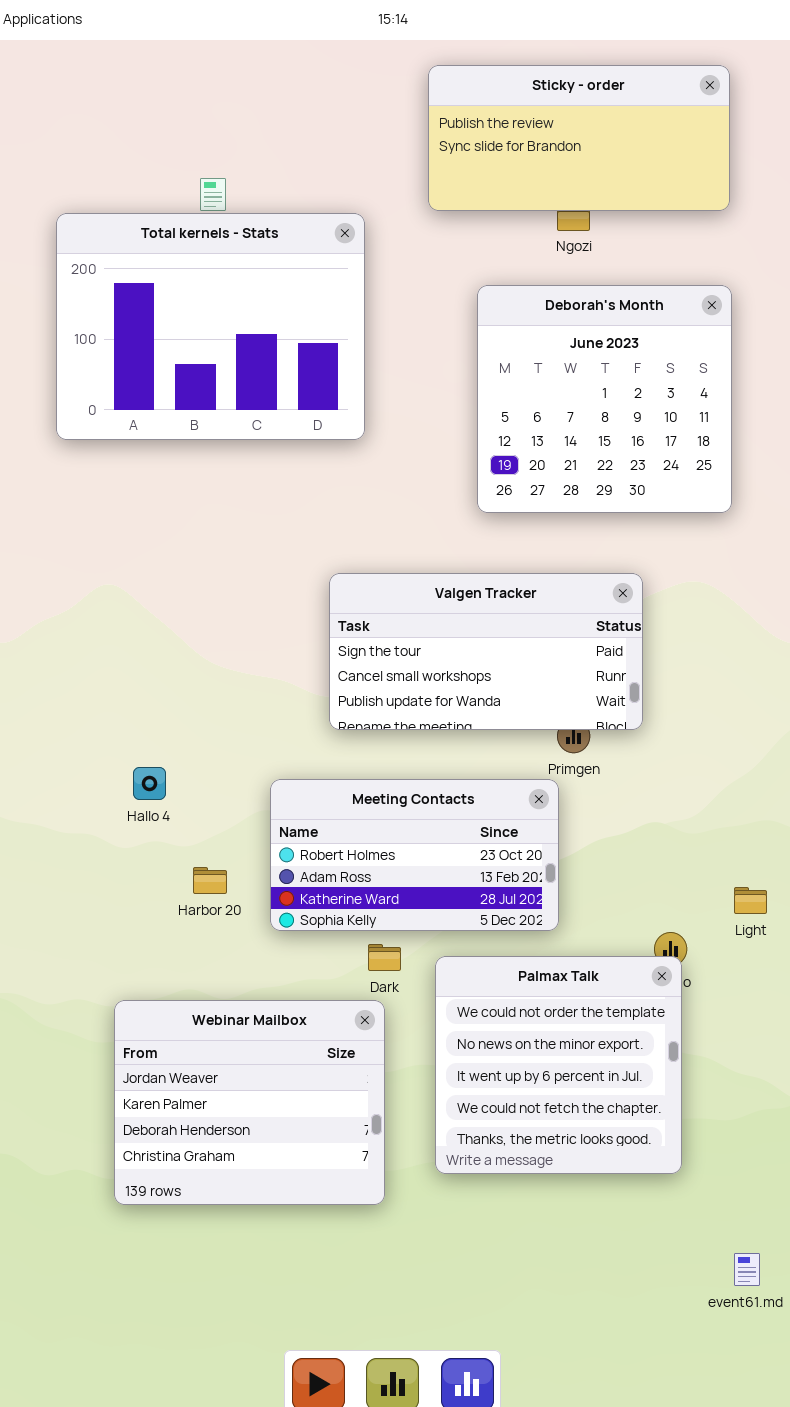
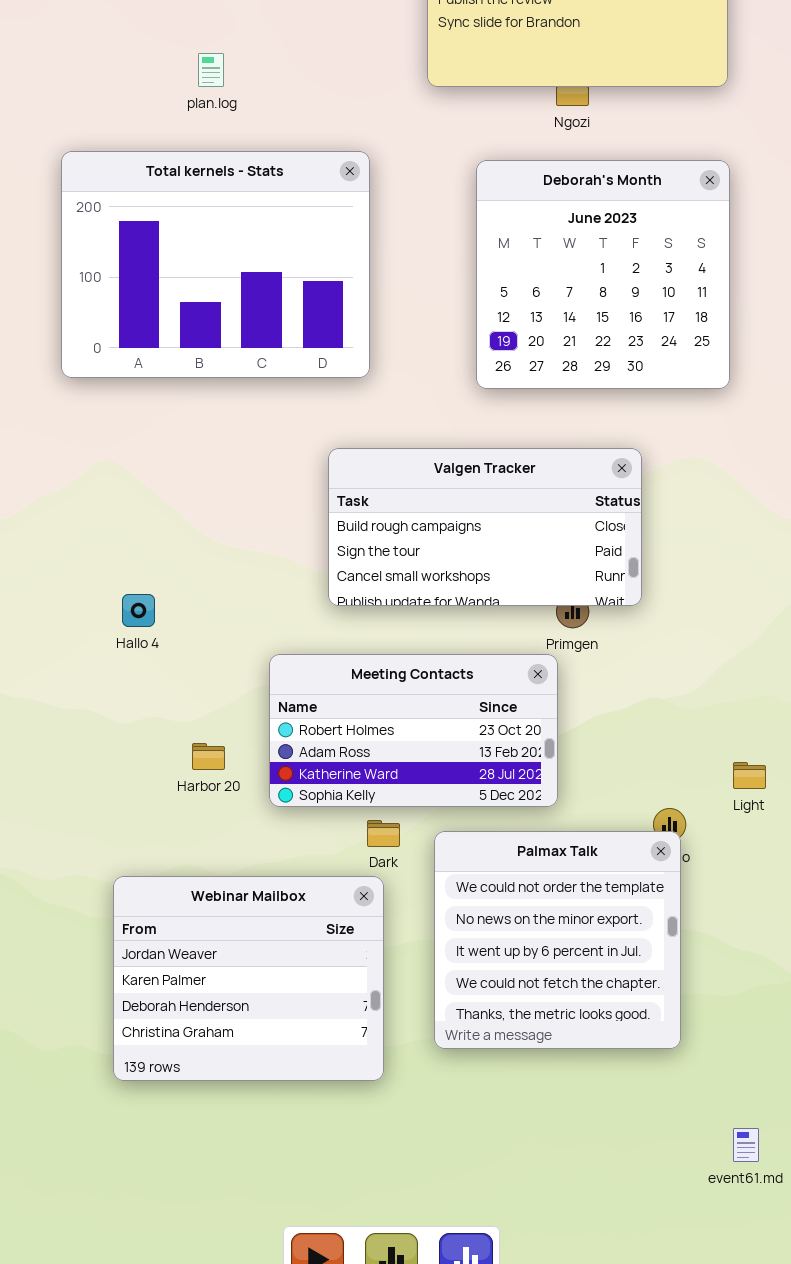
Total kernels - Stats: [56,213,365,440] -> [61,151,370,378], moved
Valgen Tracker: [329,573,643,730] -> [328,448,642,606], scrolled up 1 row
Hallo 4: [133,767,166,800] -> [122,594,155,627], moved

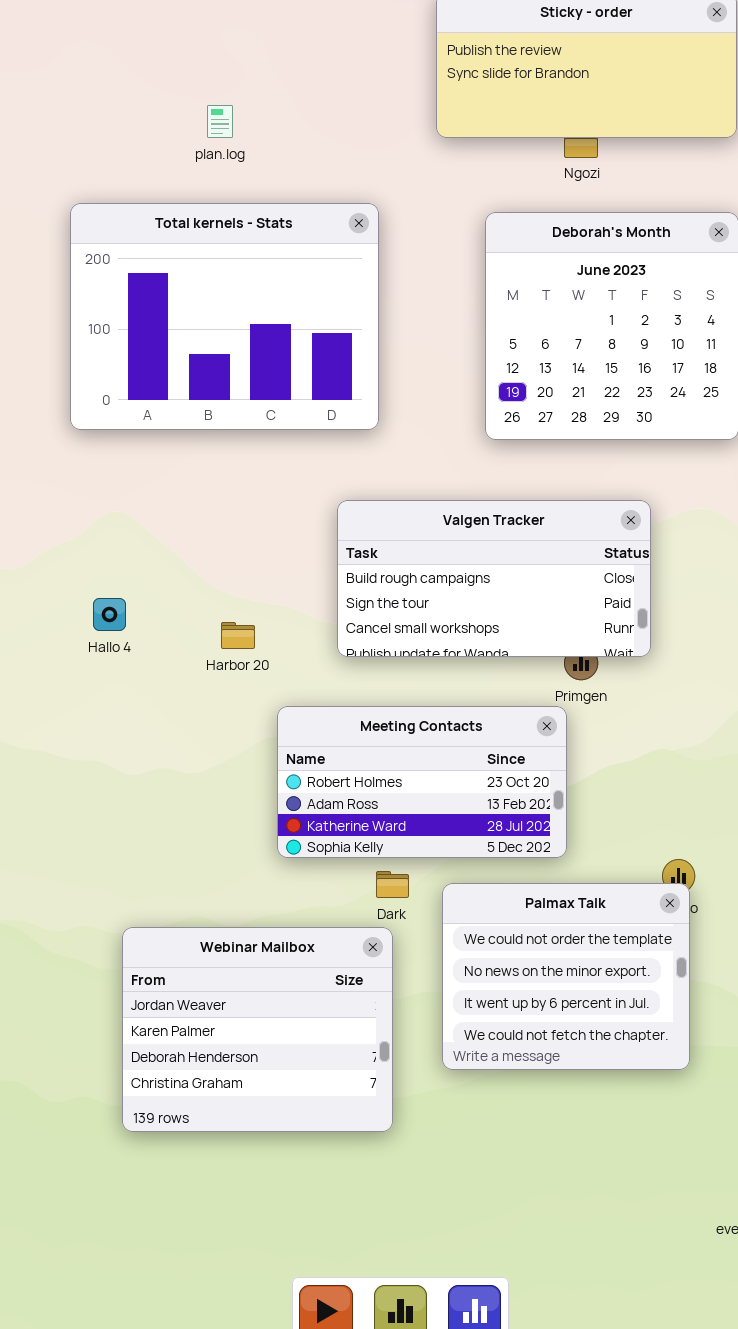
Hallo 4: [122,594,155,627] -> [93,598,126,631], moved
Harbor 20: [192,743,225,770] -> [221,622,255,649], moved
Palmax Talk: [434,831,681,1049] -> [442,883,690,1070], resized

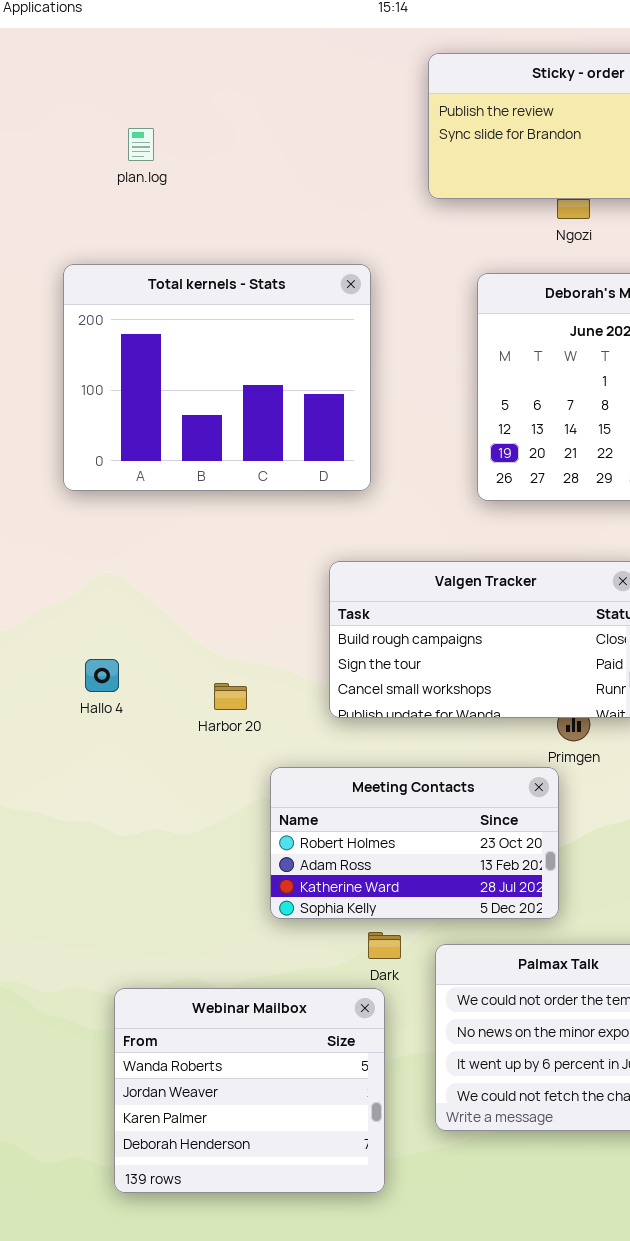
plan.log: [207,105,233,138] -> [128,128,154,161], moved
Webinar Mailbox: [122,927,393,1132] -> [114,988,385,1193], scrolled up 1 row

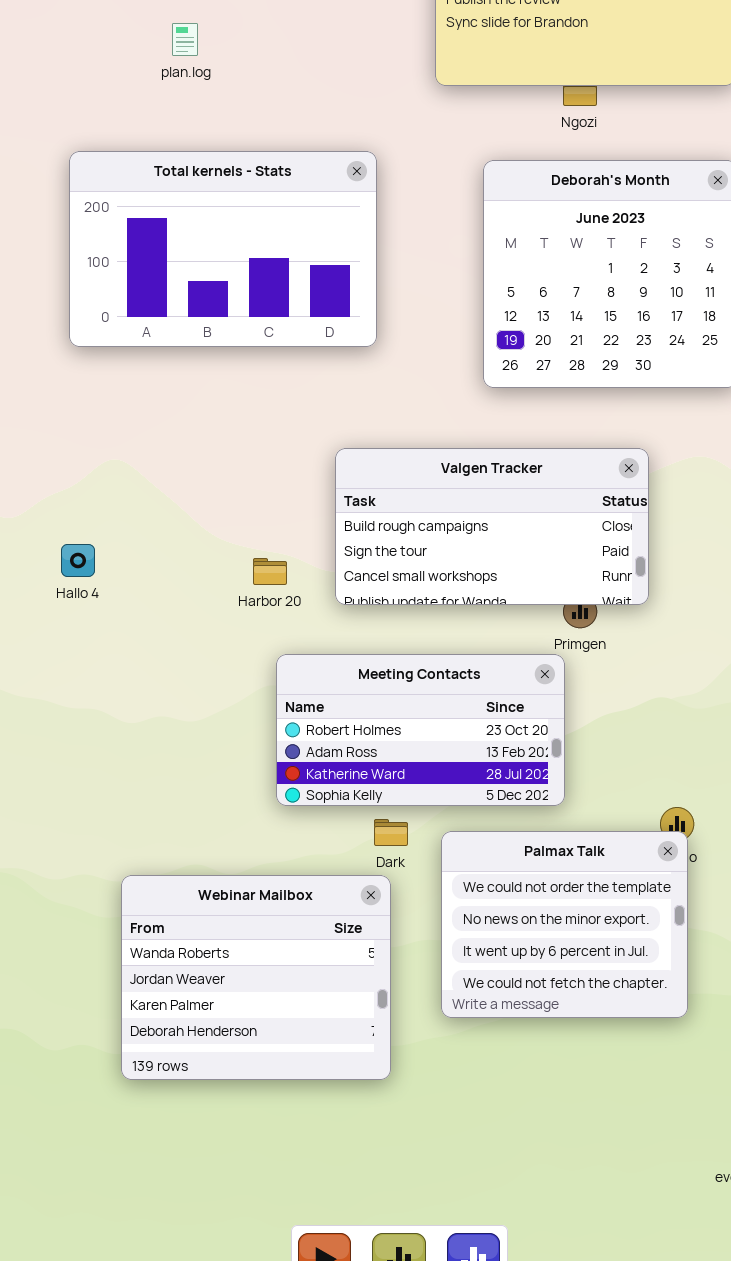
plan.log: [128,128,154,161] -> [172,23,198,56], moved
Total kernels - Stats: [63,264,371,491] -> [69,151,377,347], resized
Hallo 4: [85,659,119,692] -> [61,544,95,577], moved
Harbor 20: [214,683,247,710] -> [253,558,287,585], moved

